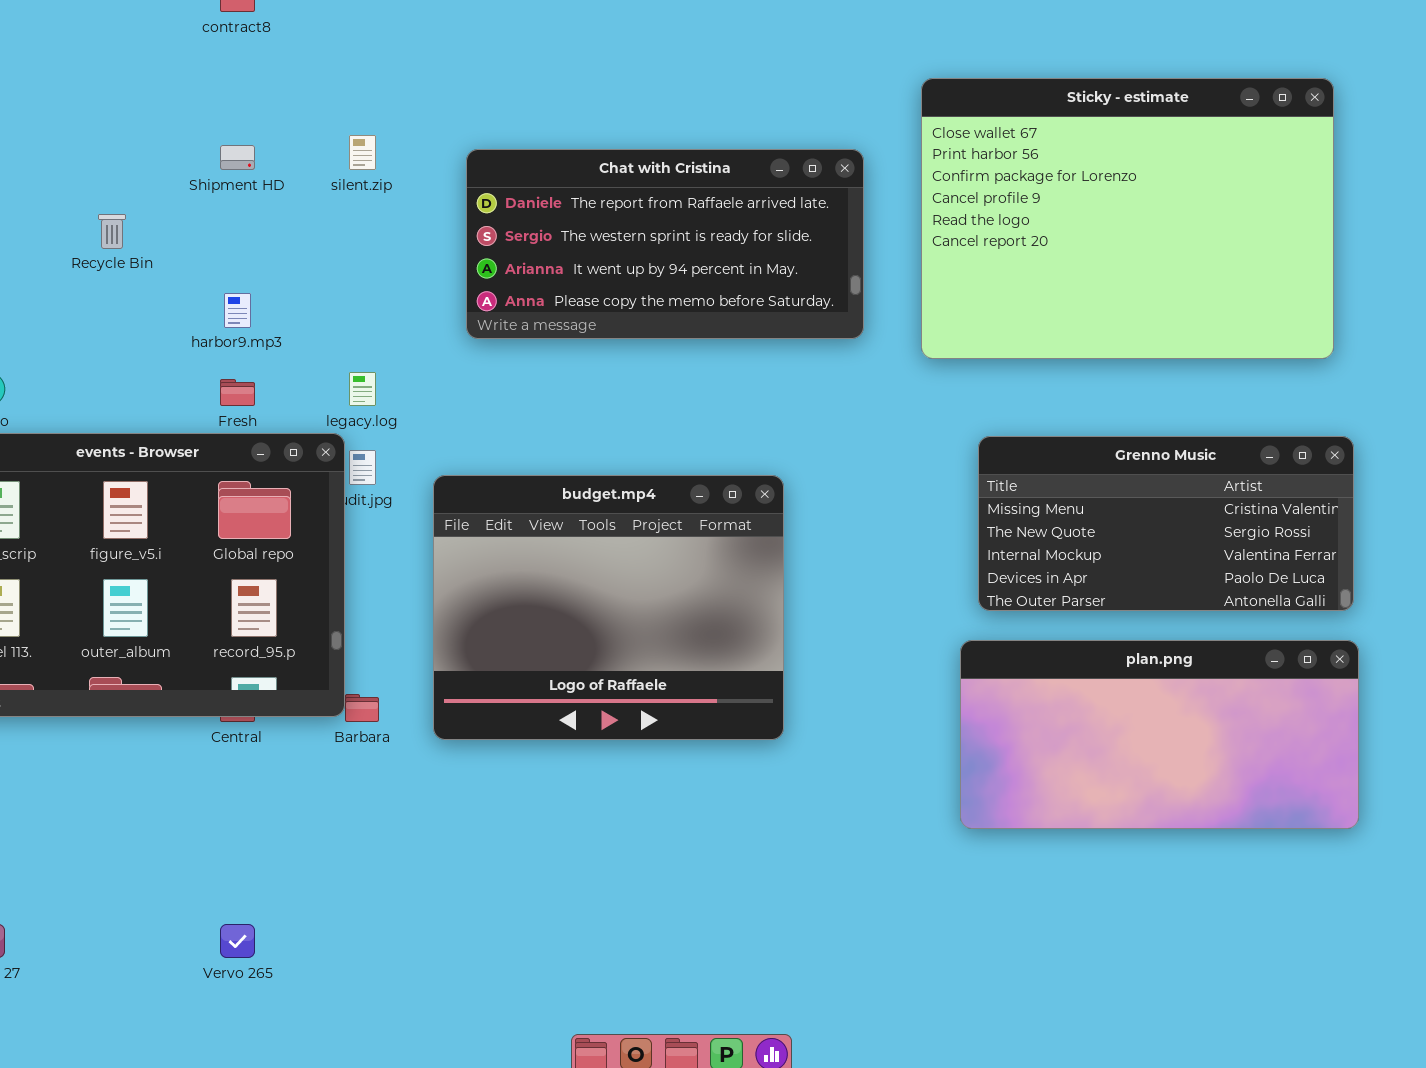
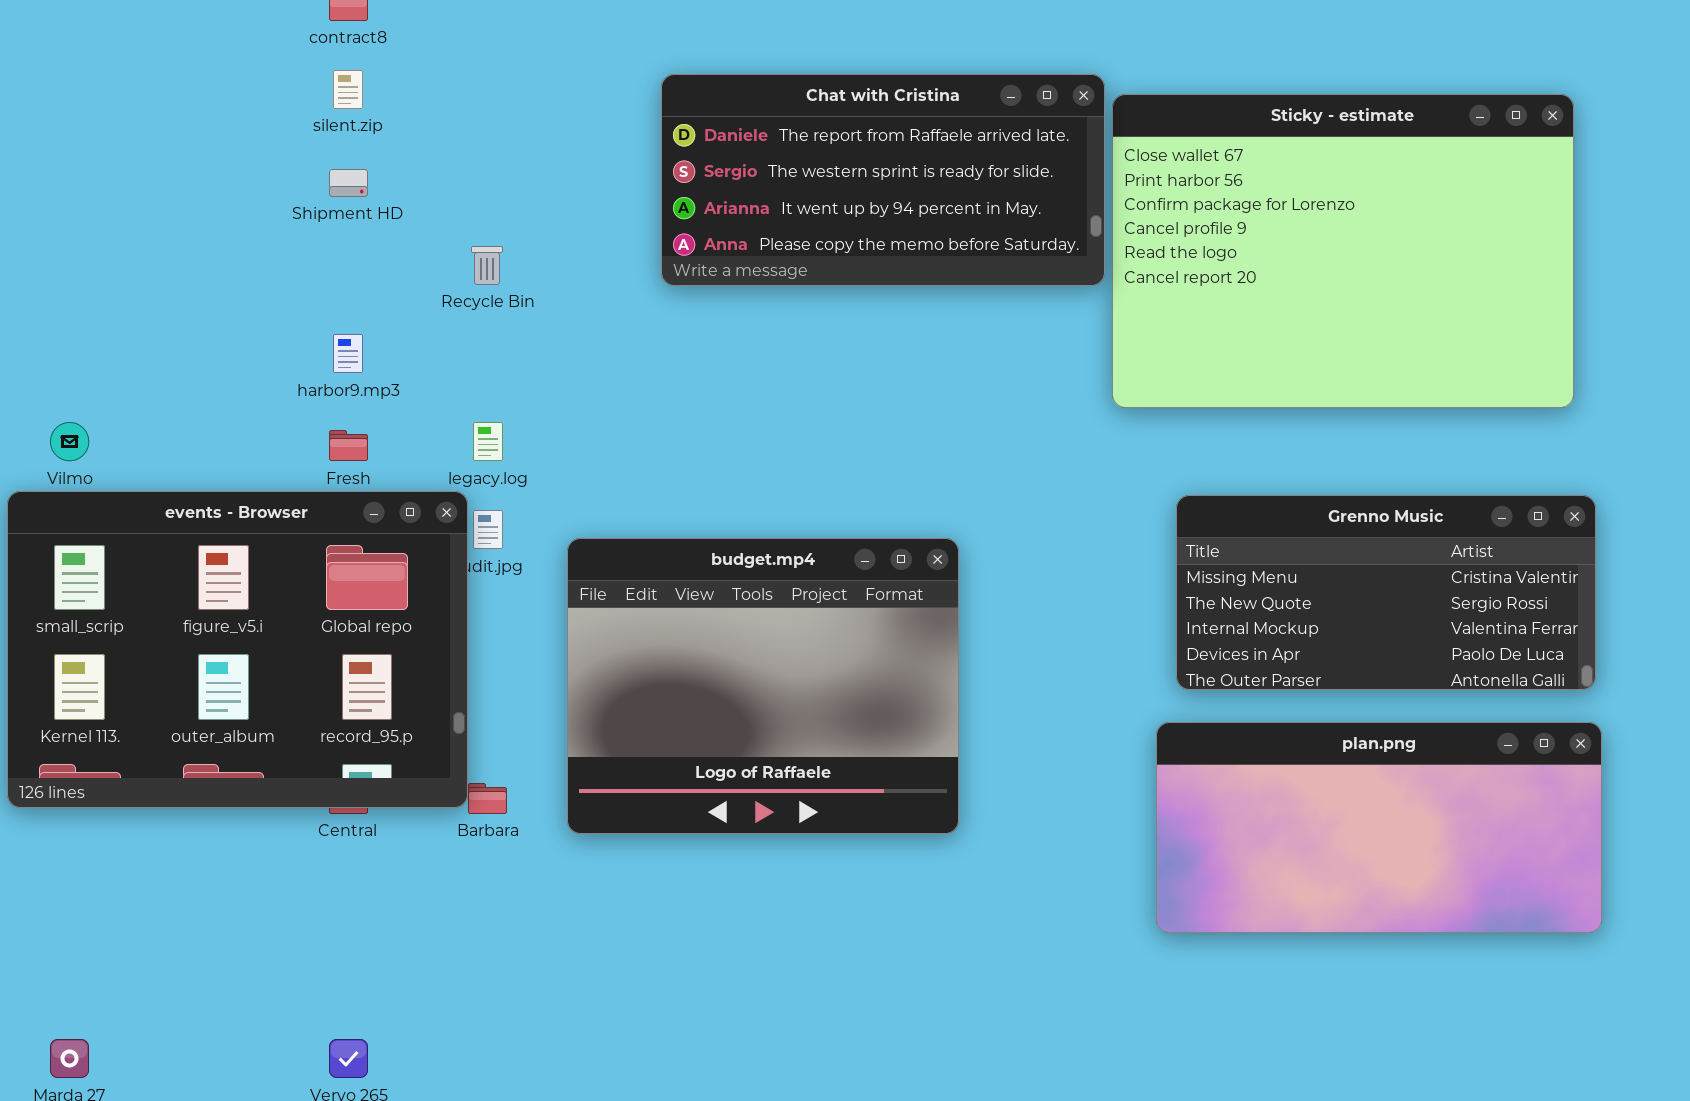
silent.zip: [349,135,376,170] -> [333,70,363,109], moved
Chat with Cristina: [466,149,864,339] -> [661,74,1105,286], moved
Recycle Bin: [98,214,126,249] -> [471,246,503,285], moved

